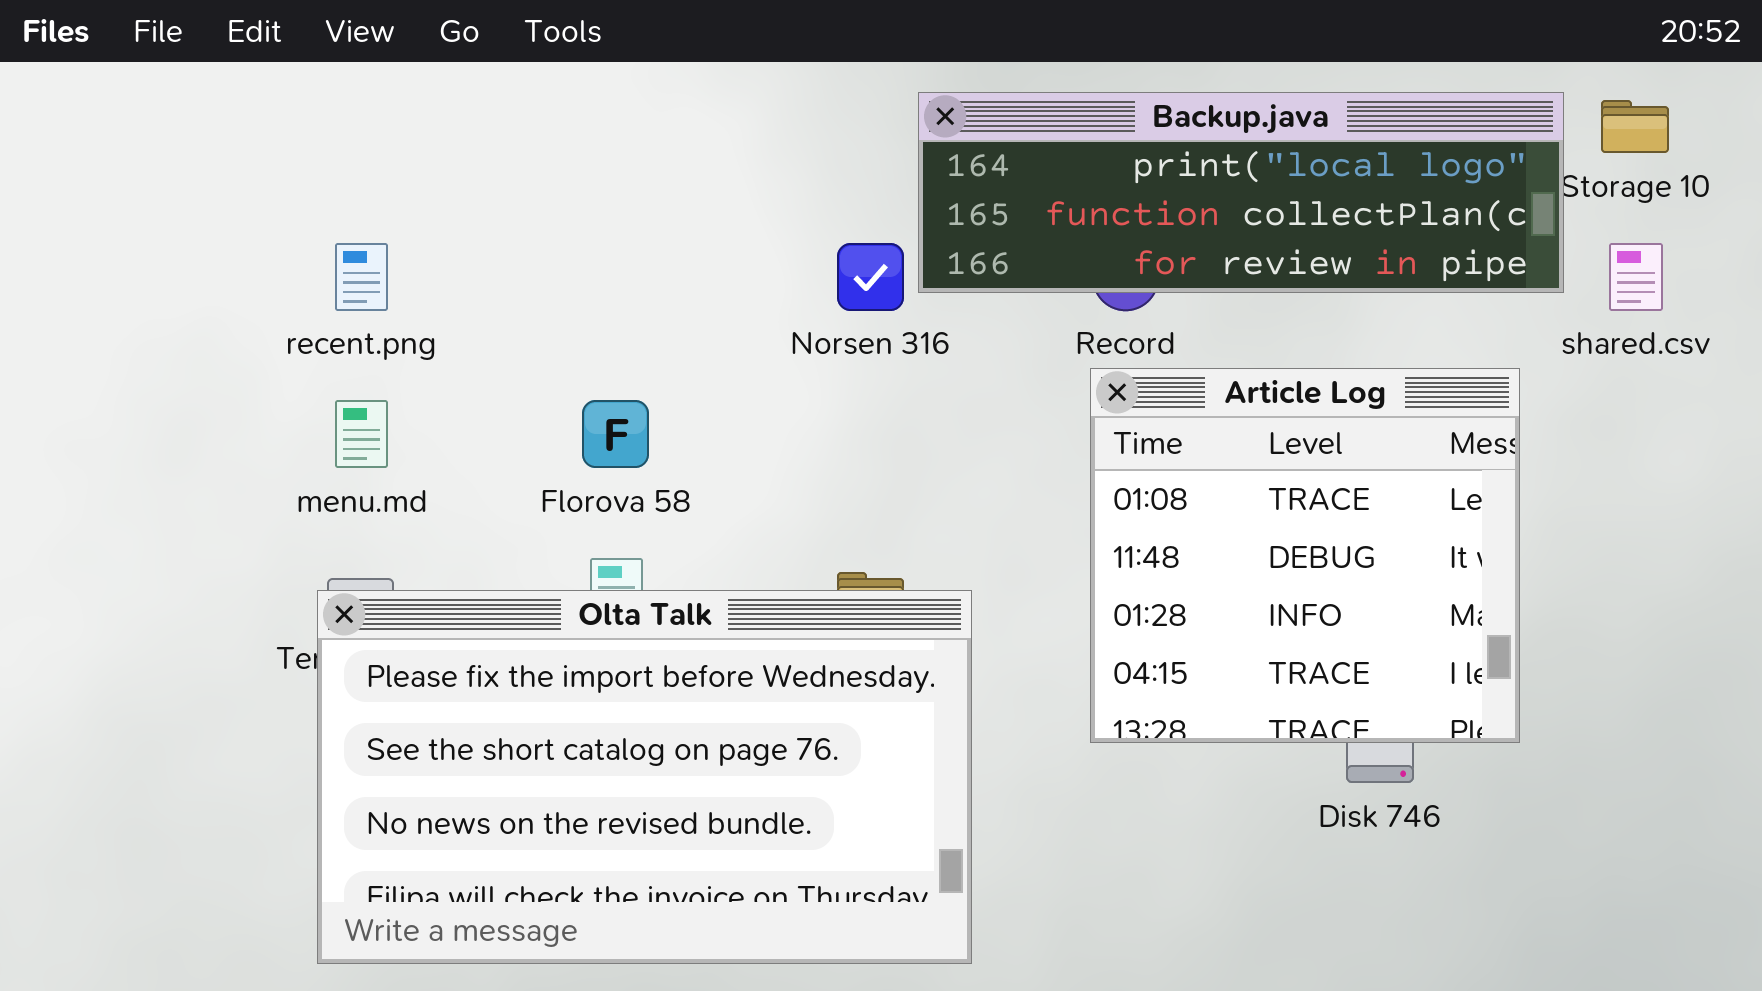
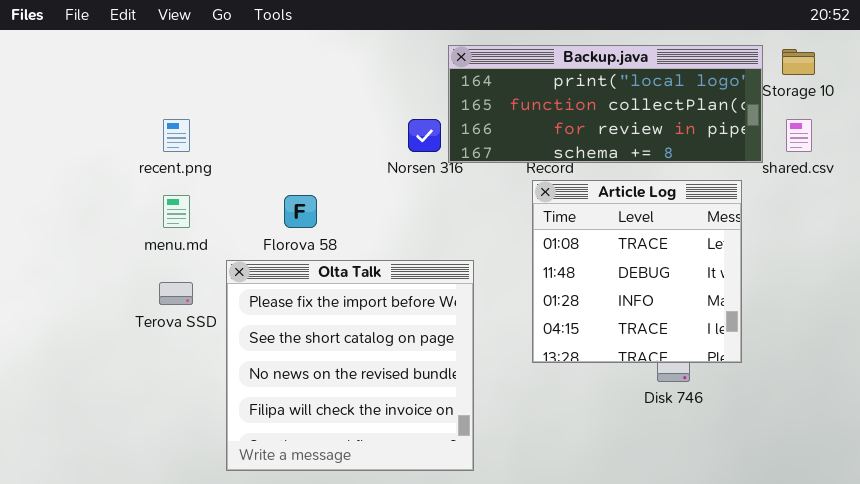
Backup.java: [918,92,1564,293] -> [448,45,763,163], resized
Olta Talk: [317,590,972,964] -> [226,260,474,471], resized

